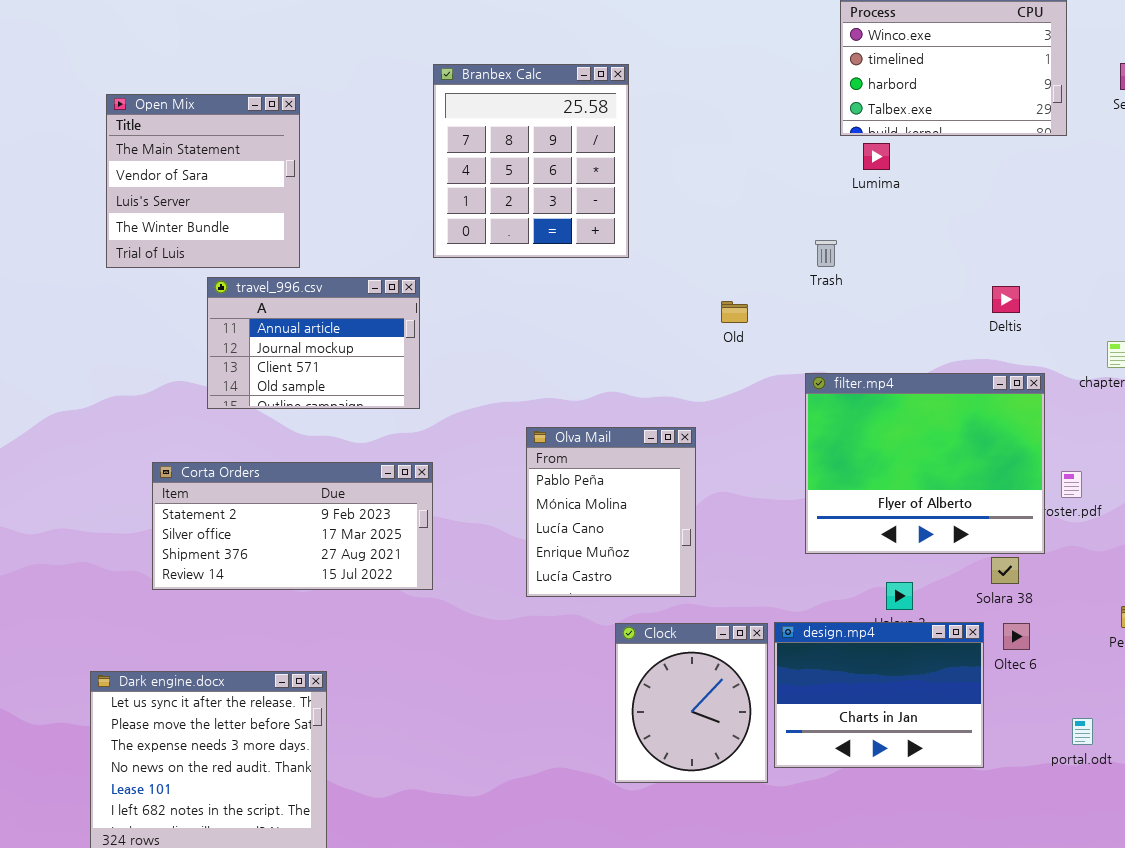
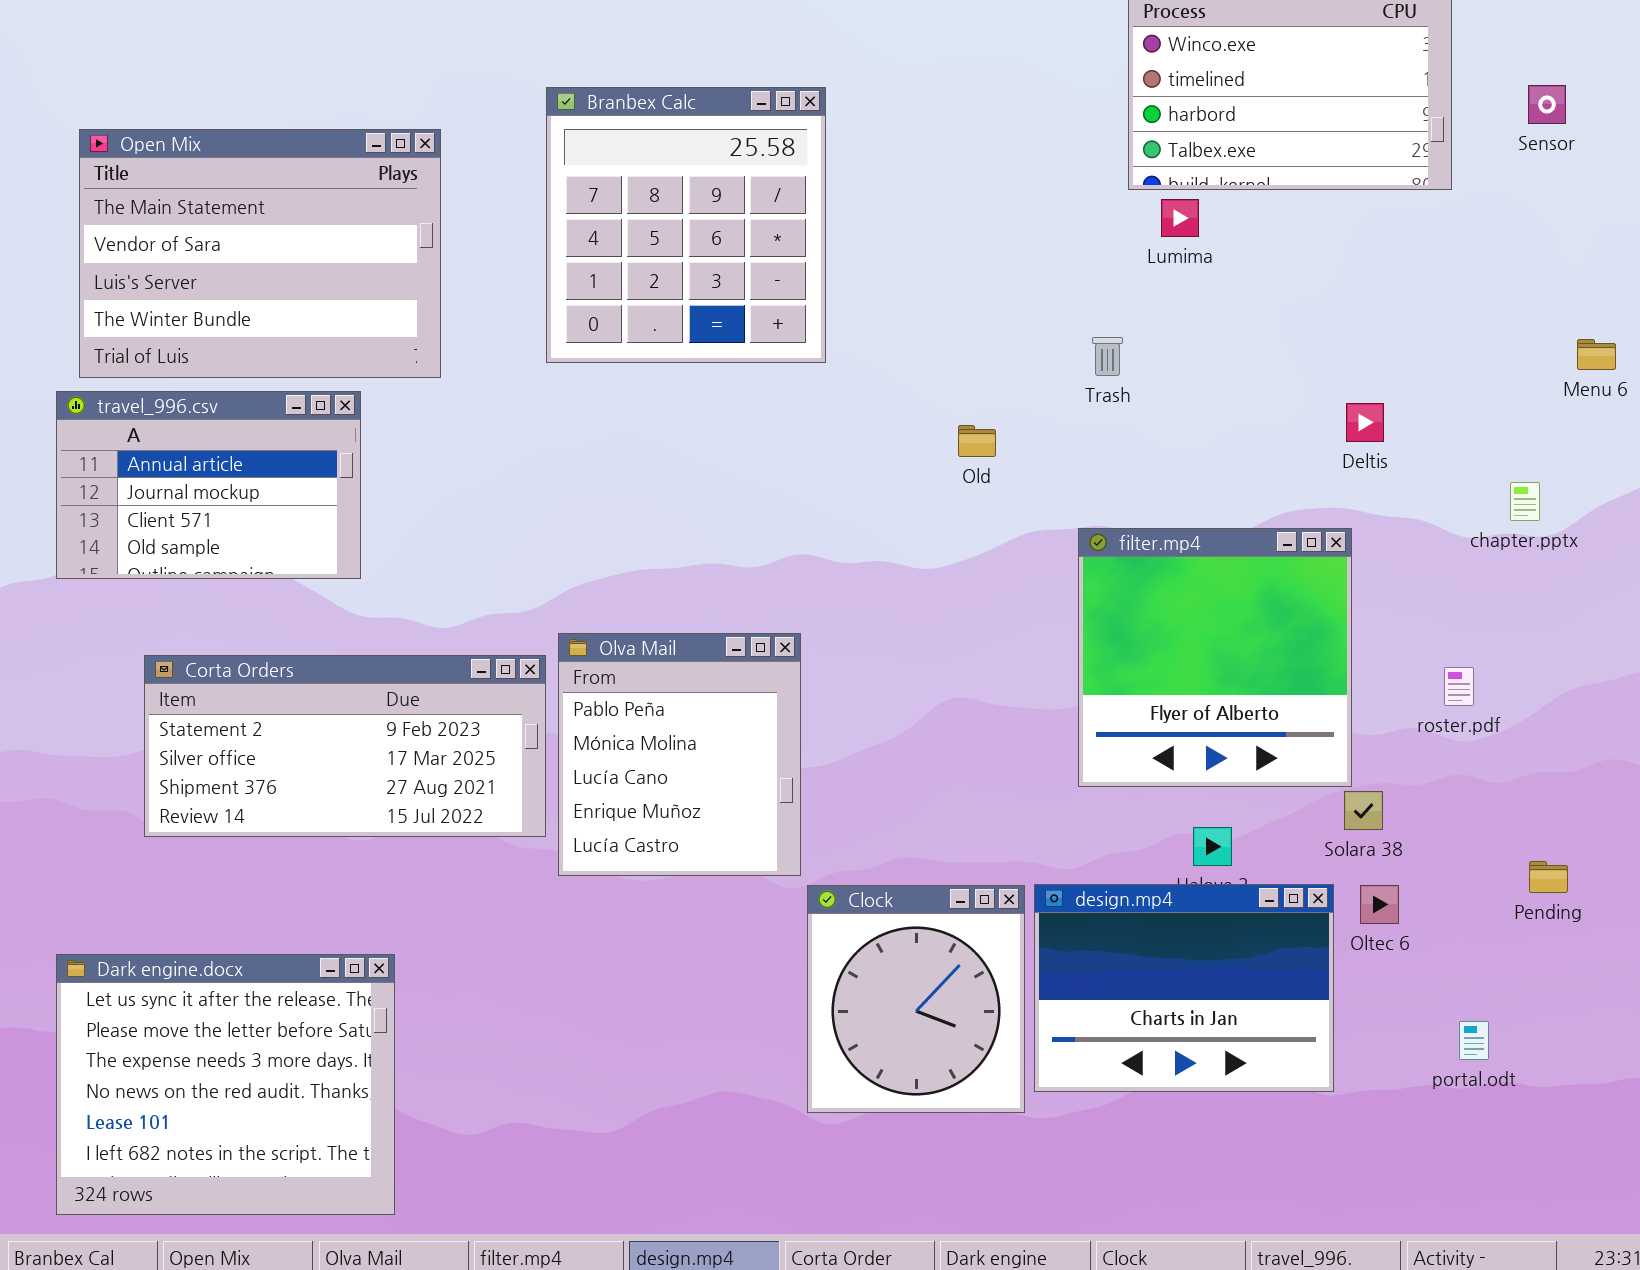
Open Mix: [106,94,300,268] -> [79,129,441,378], resized
travel_996.csv: [207,277,420,409] -> [56,391,361,579], moved
filter.mp4: [805,373,1045,554] -> [1078,528,1352,787], resized
Olva Mail: [526,427,696,597] -> [558,633,801,876], moved

